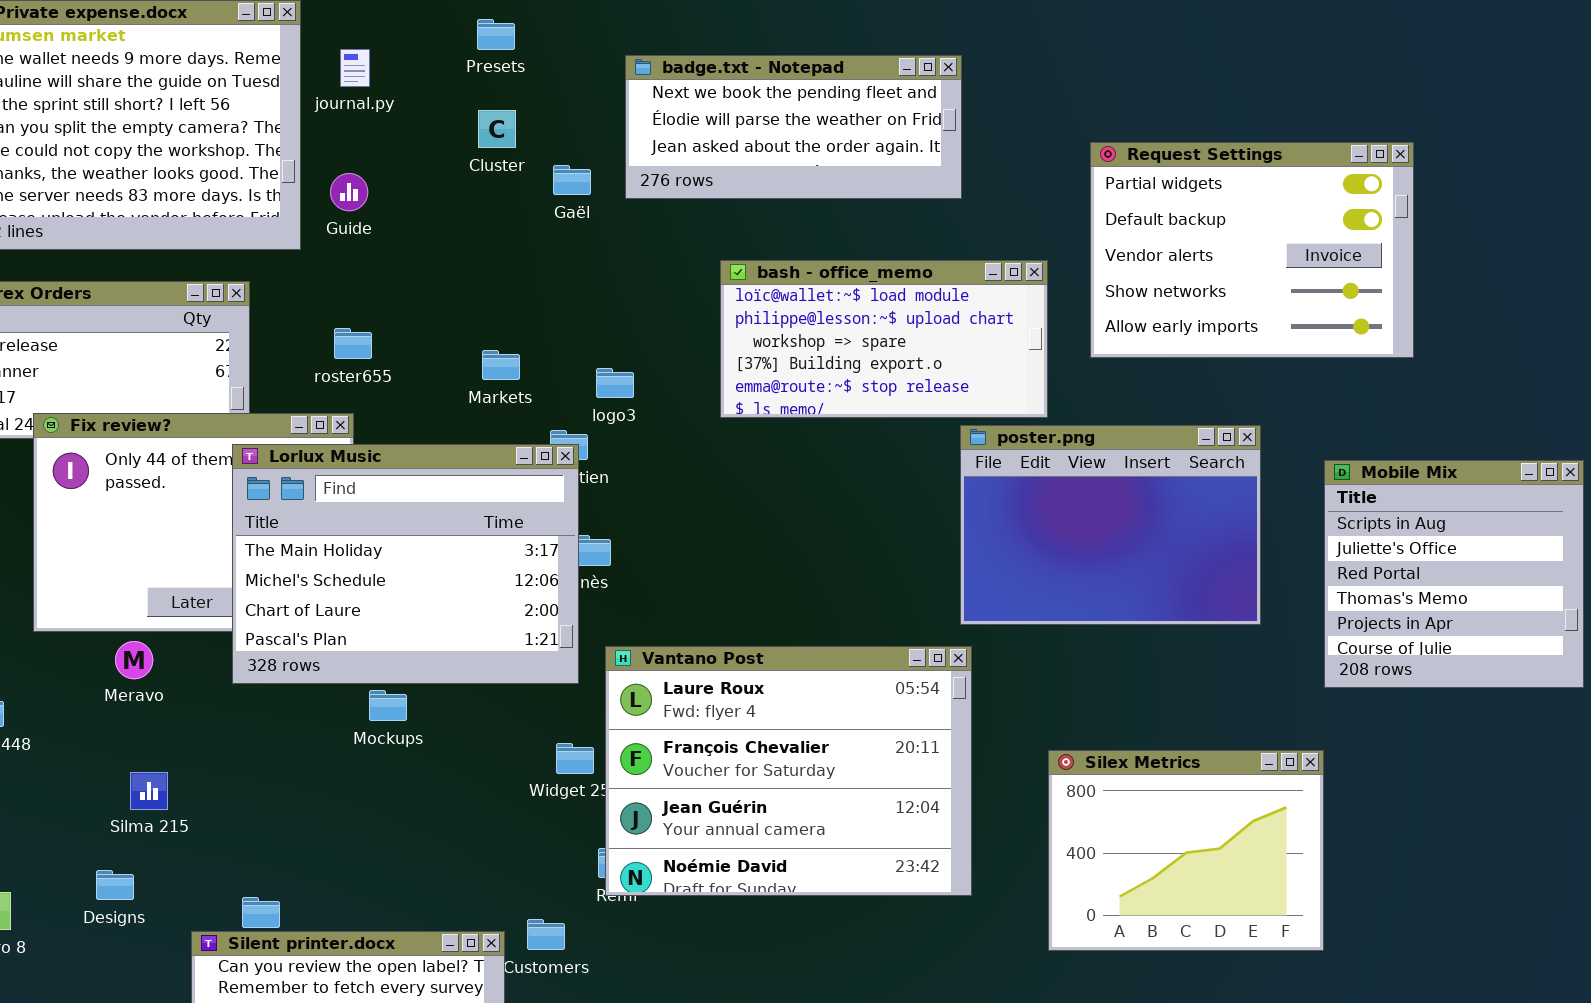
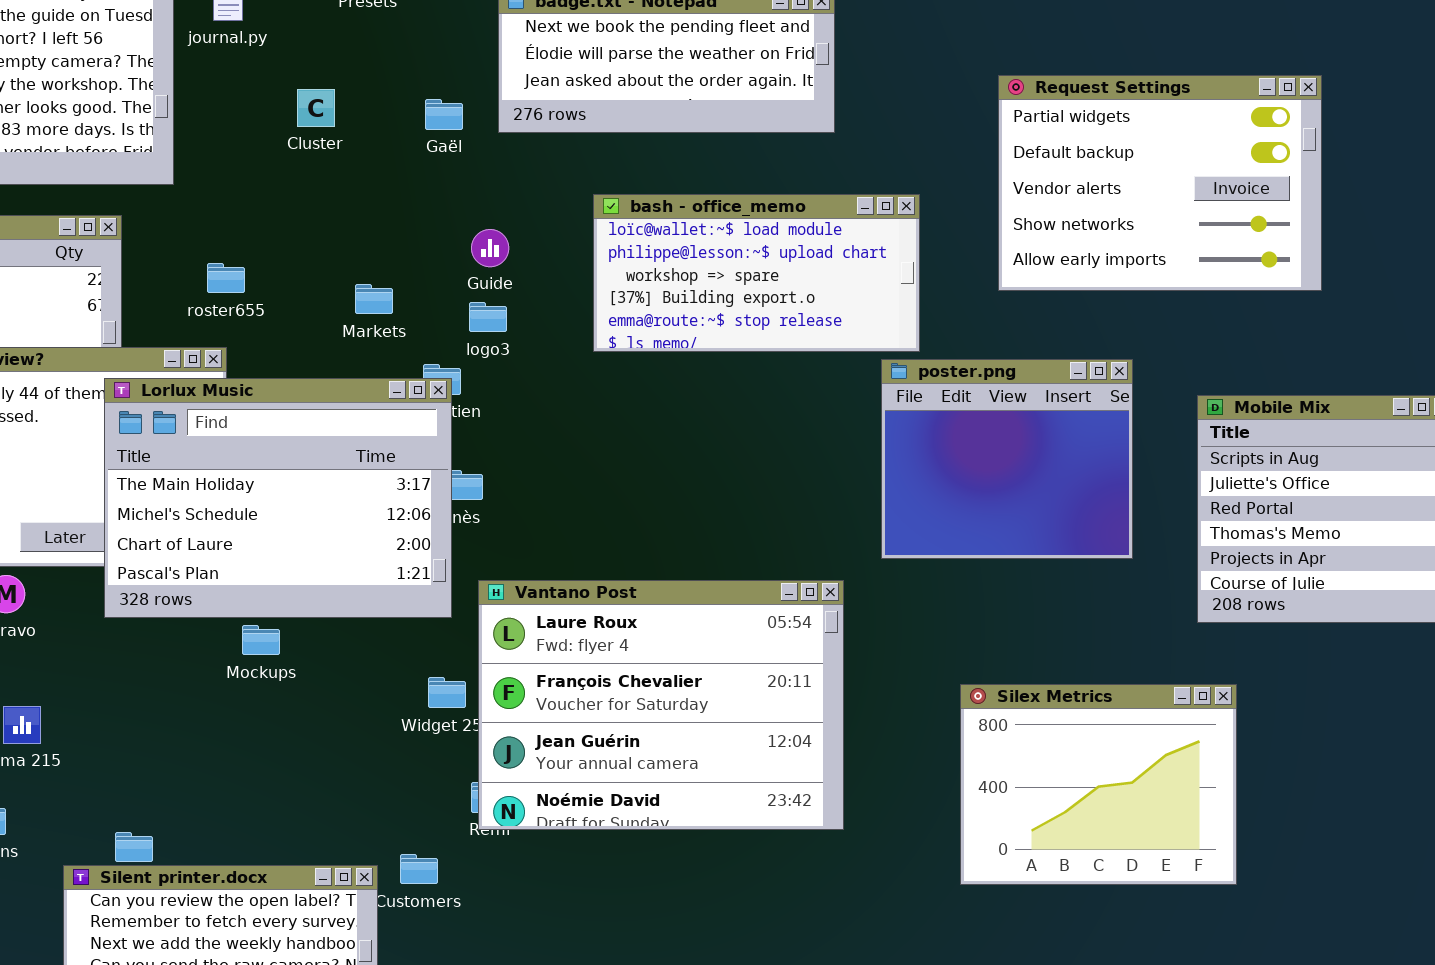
Cluster: [478,110,516,148] -> [297,89,335,127], moved
Request Settings: [1090,142,1414,358] -> [998,75,1322,291], moved
Guide: [330,173,368,211] -> [471,229,509,267], moved
poster.png: [960,425,1261,625] -> [881,359,1133,559], resized
Silex Metrics: [1048,750,1324,951] -> [960,684,1237,885], moved

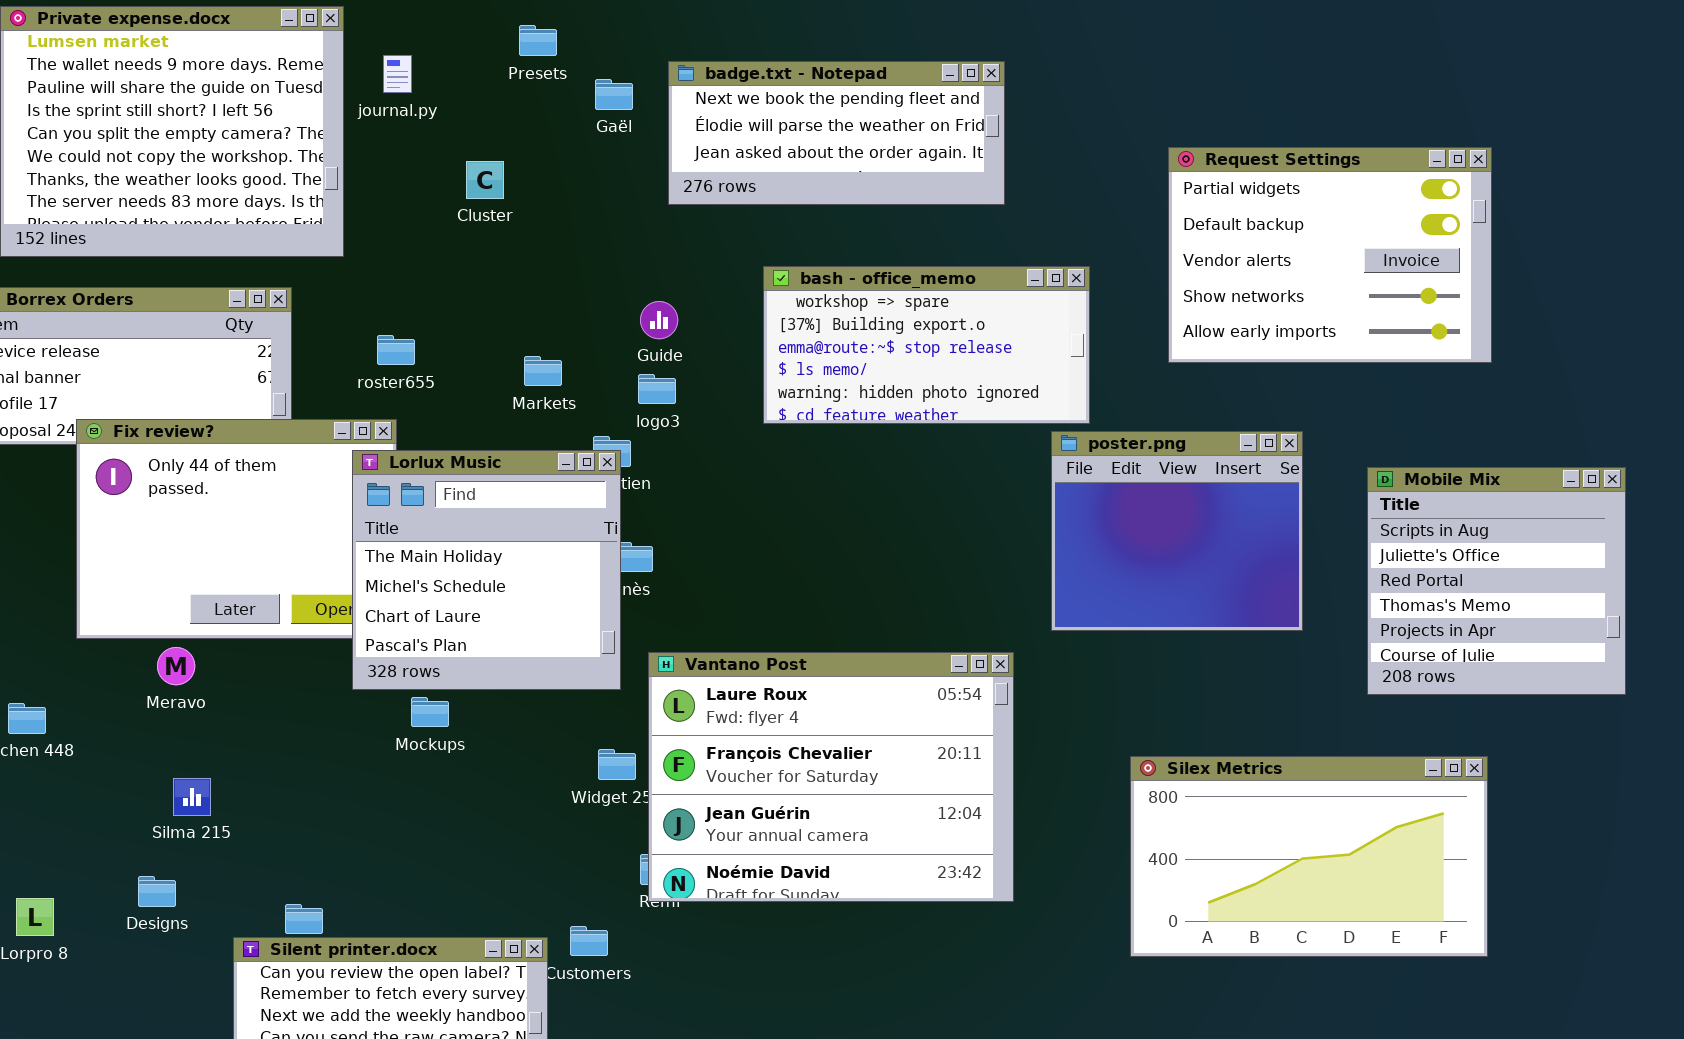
Gaël: [425,99,463,130] -> [595,79,633,110], moved
bash - office_memo: [593,194,920,352] -> [763,266,1090,424], scrolled down 2 rows
Lorlux Music: [104,378,452,618] -> [352,450,621,690], resized
Silex Metrics: [960,684,1237,885] -> [1130,756,1488,957], resized

